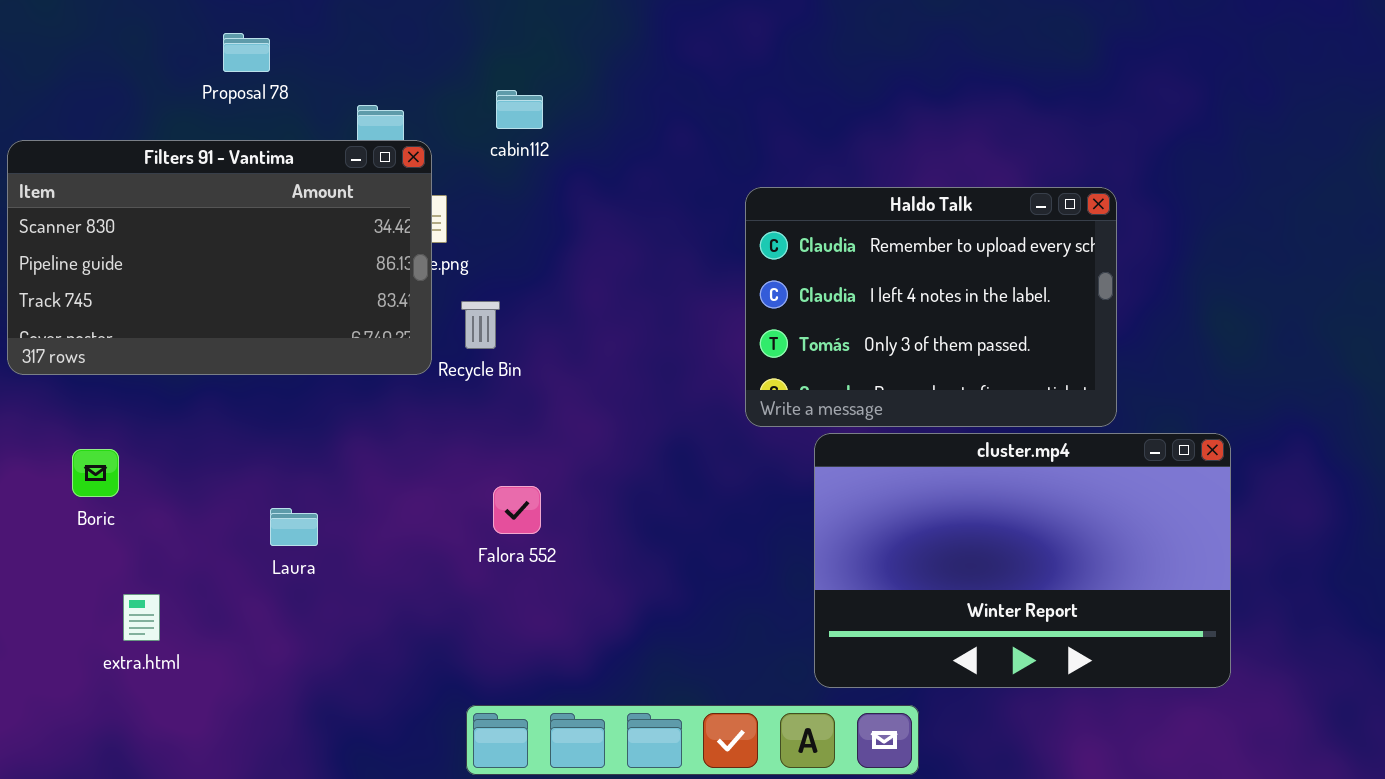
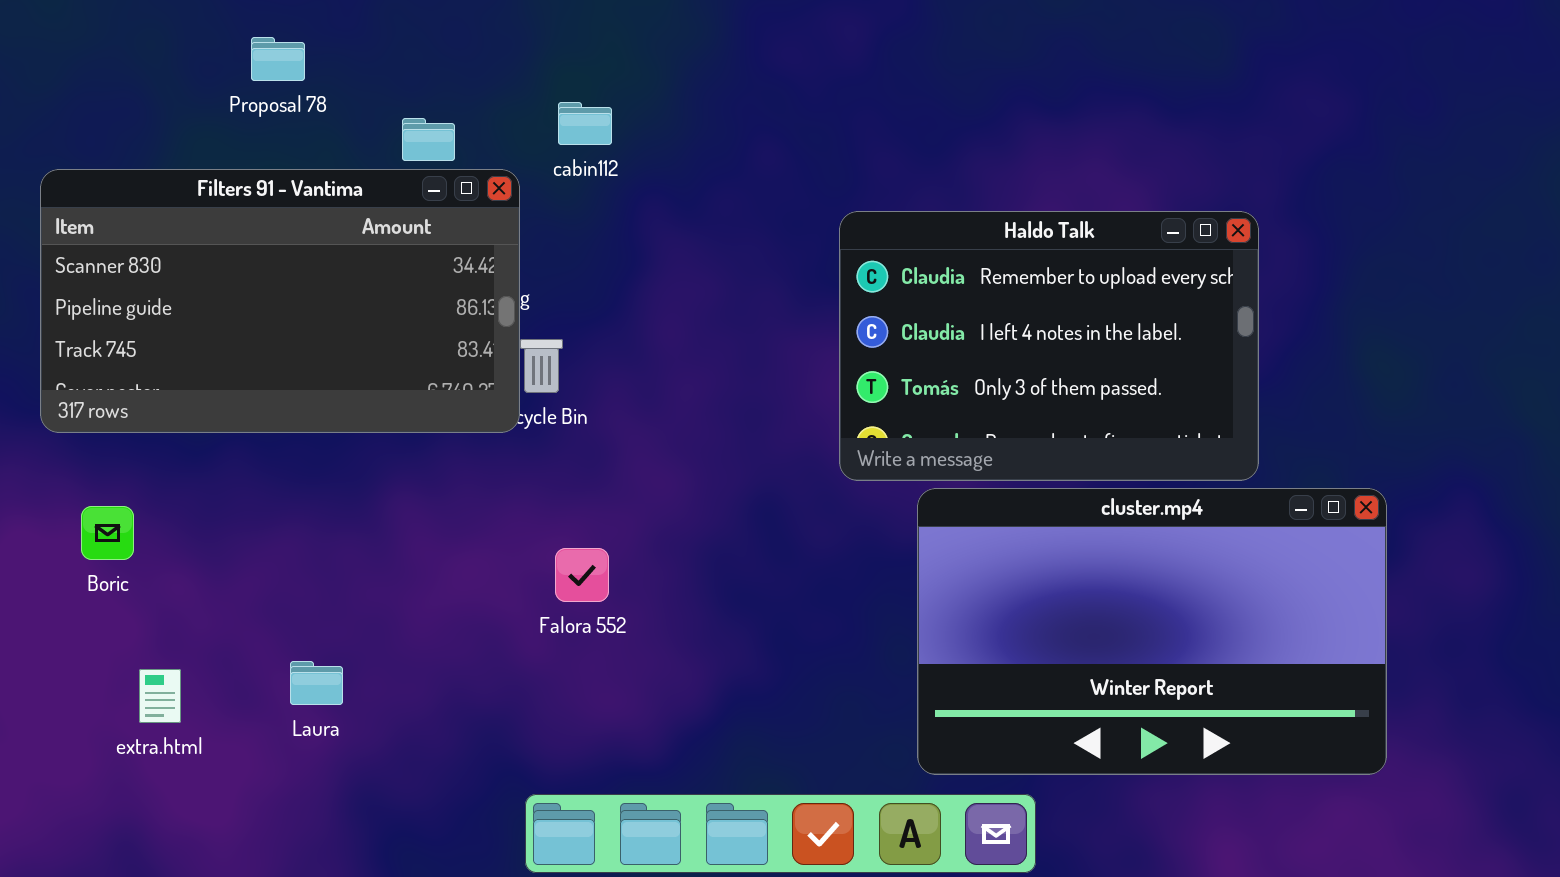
Filters 91 - Vantima: [7,140,432,375] -> [40,169,520,433], moved
Laura: [270,508,318,546] -> [290,661,343,705], moved

